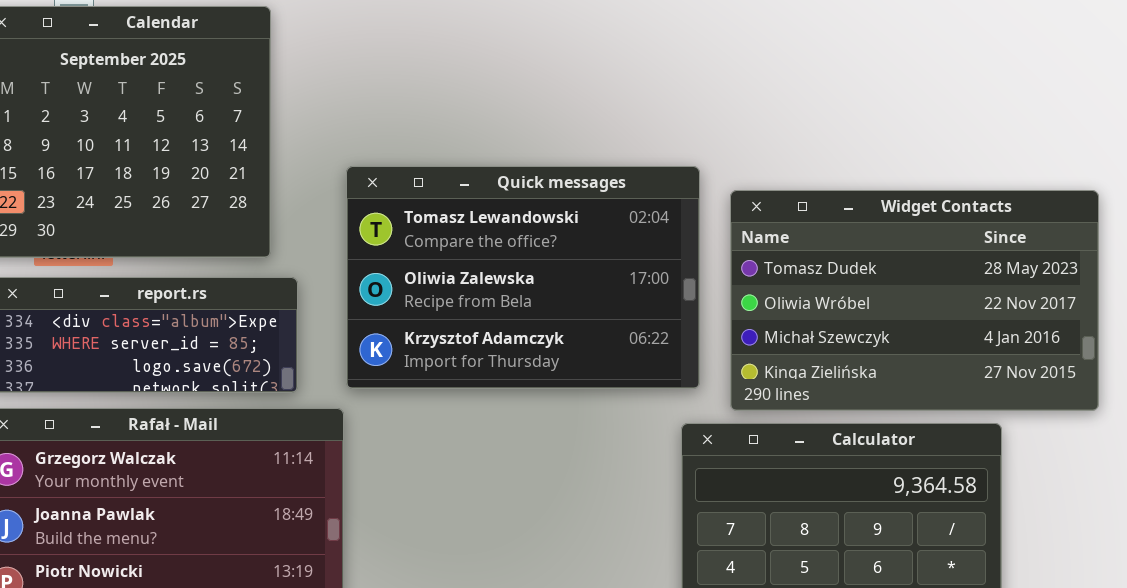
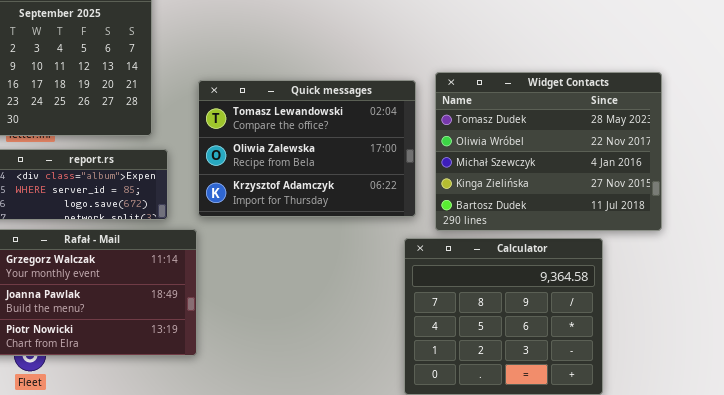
Widget Contacts: [730,190,1099,411] -> [435,72,662,231], resized

